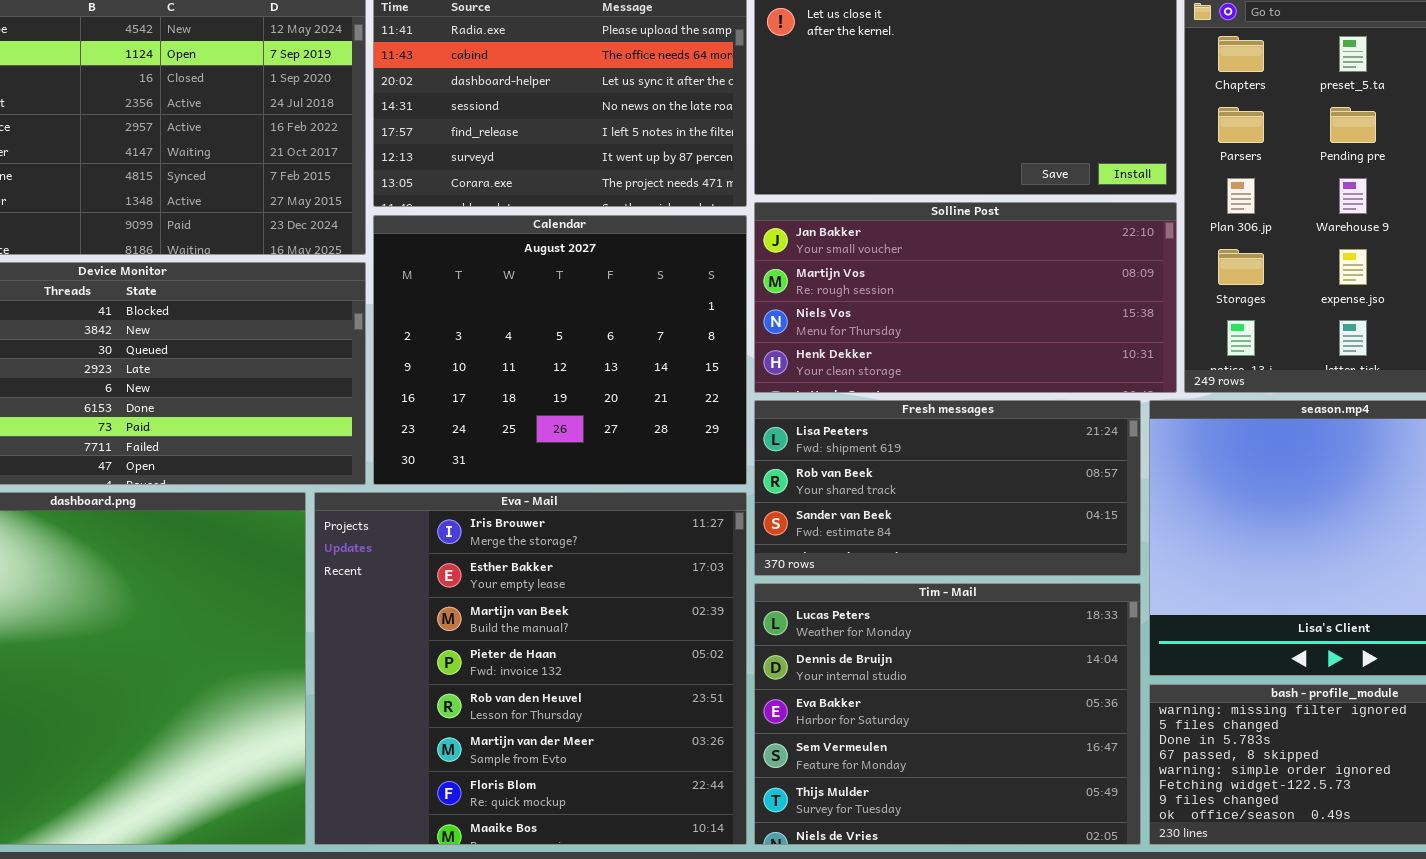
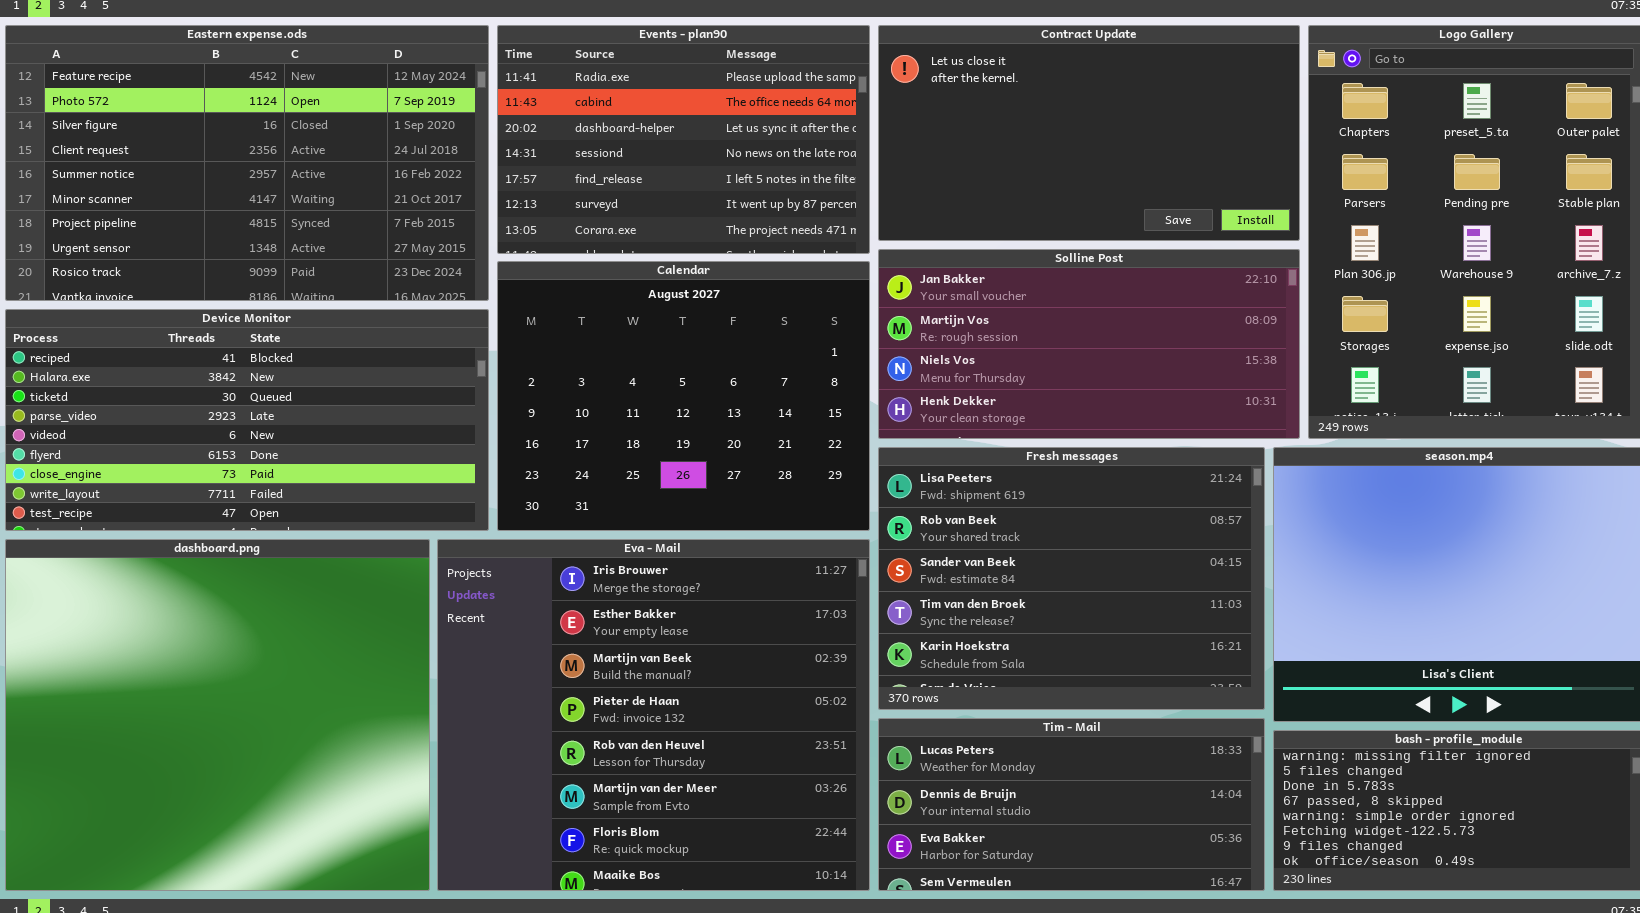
Fresh messages: [754,400,1141,576] -> [878,447,1265,710], resized
Tim - Mail: [754,583,1141,845] -> [878,718,1265,891], resized

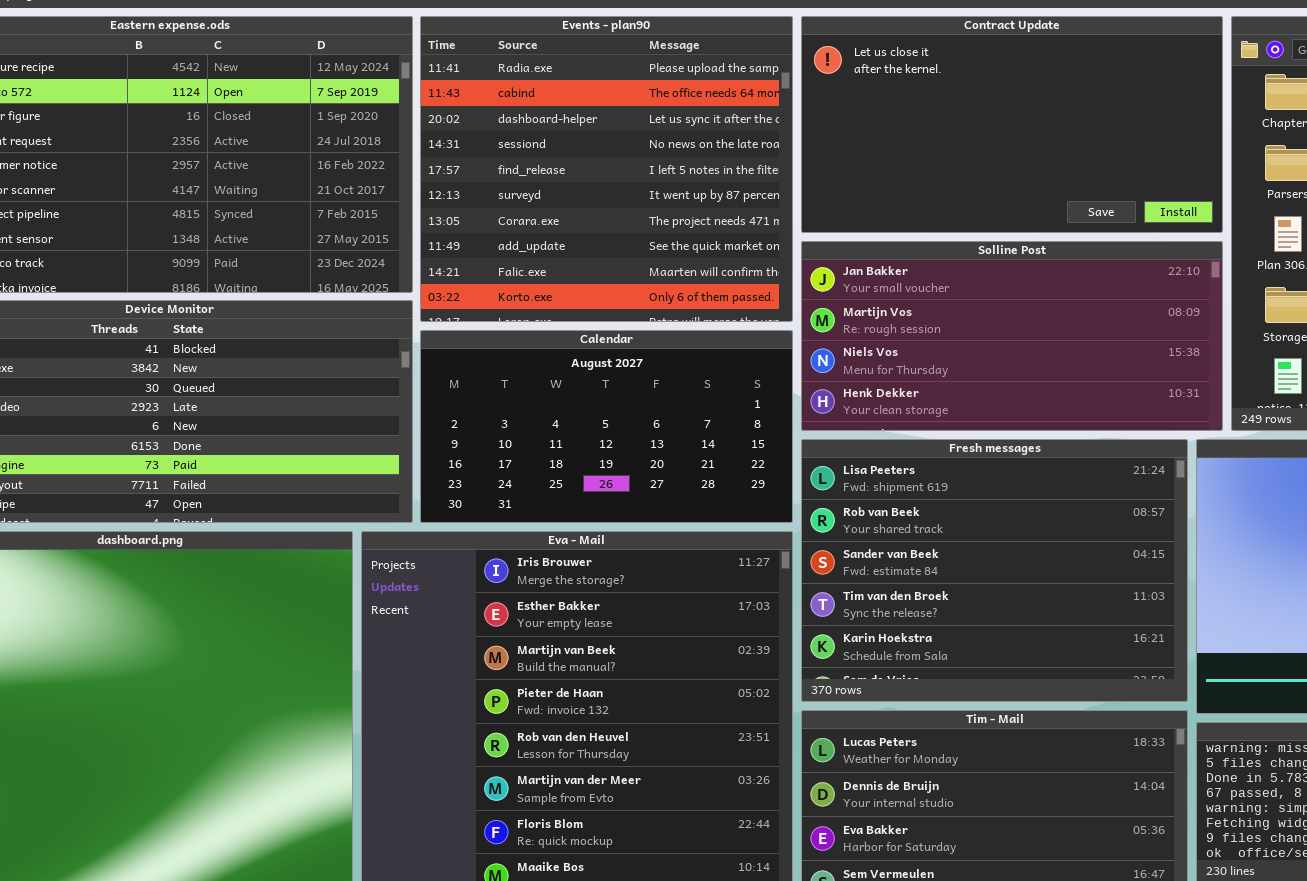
Events - plan90: [497,25,870,254] -> [420,16,793,322], resized
Calendar: [497,261,870,531] -> [420,330,793,523], resized

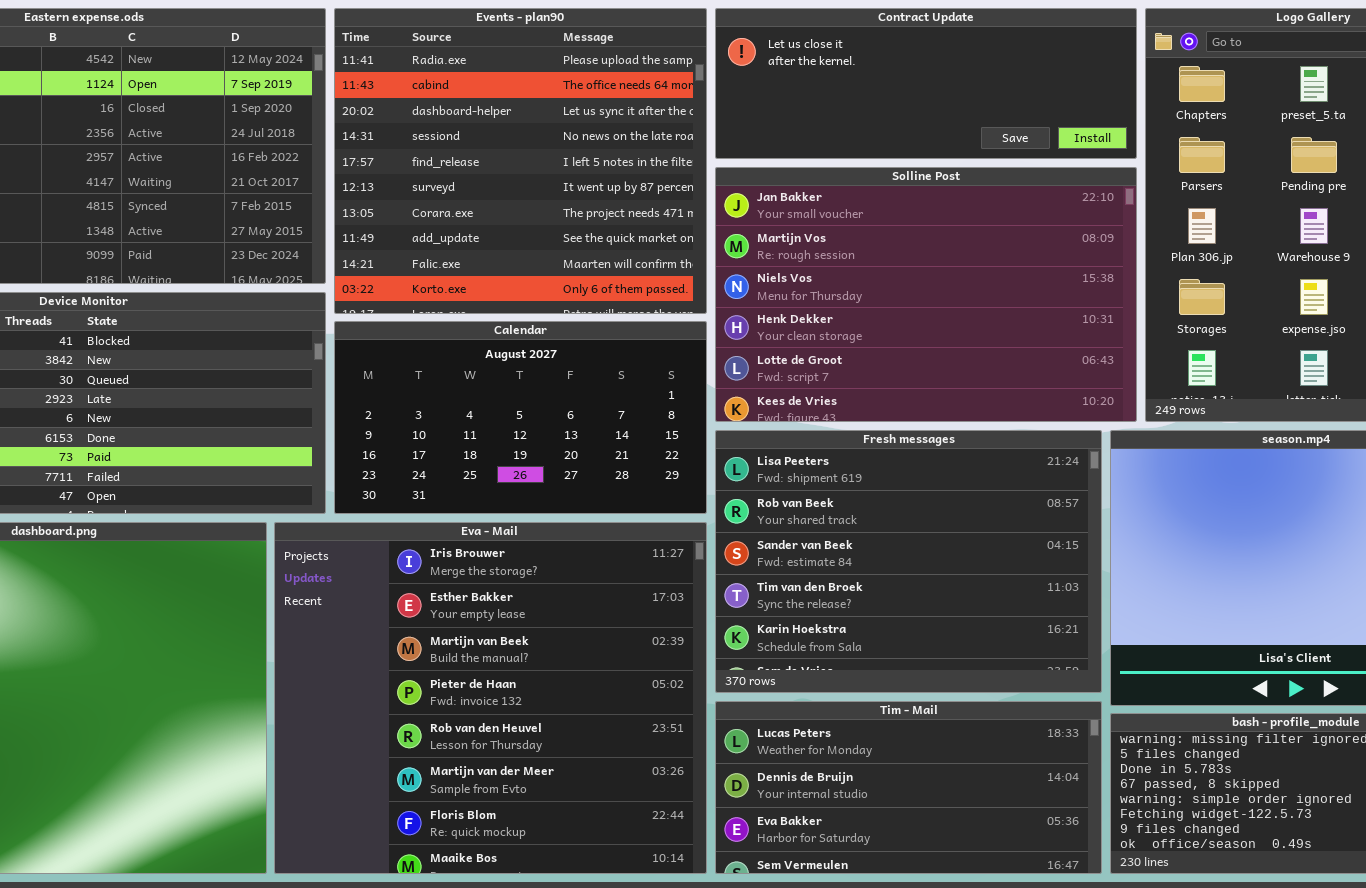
Contract Update: [801,16,1223,233] -> [715,8,1137,159], resized
Solline Post: [801,241,1223,431] -> [715,167,1137,422], resized

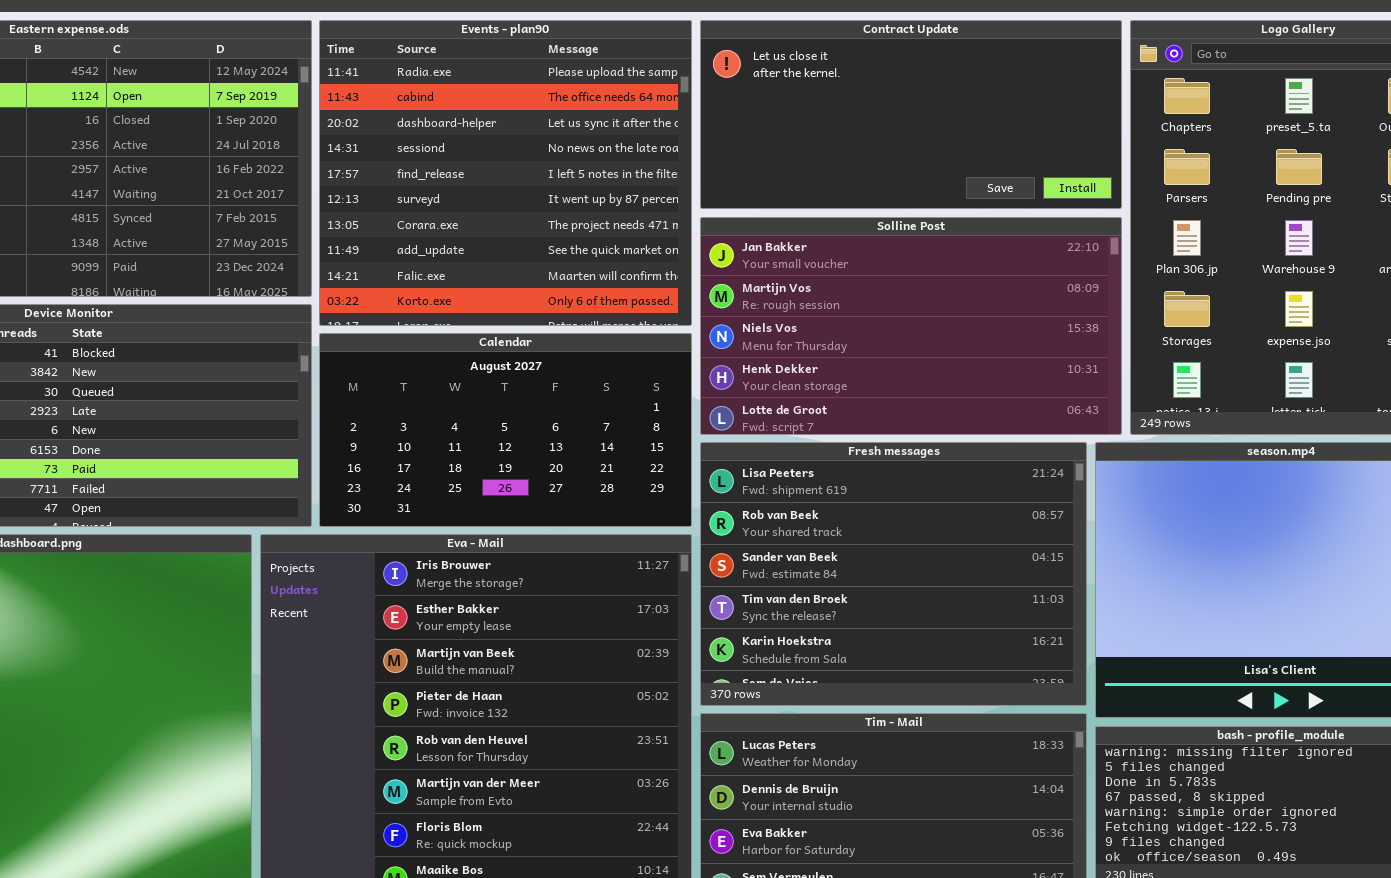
Contract Update: [715,8,1137,159] -> [700,20,1122,209], resized
Solline Post: [715,167,1137,422] -> [700,217,1122,435], resized

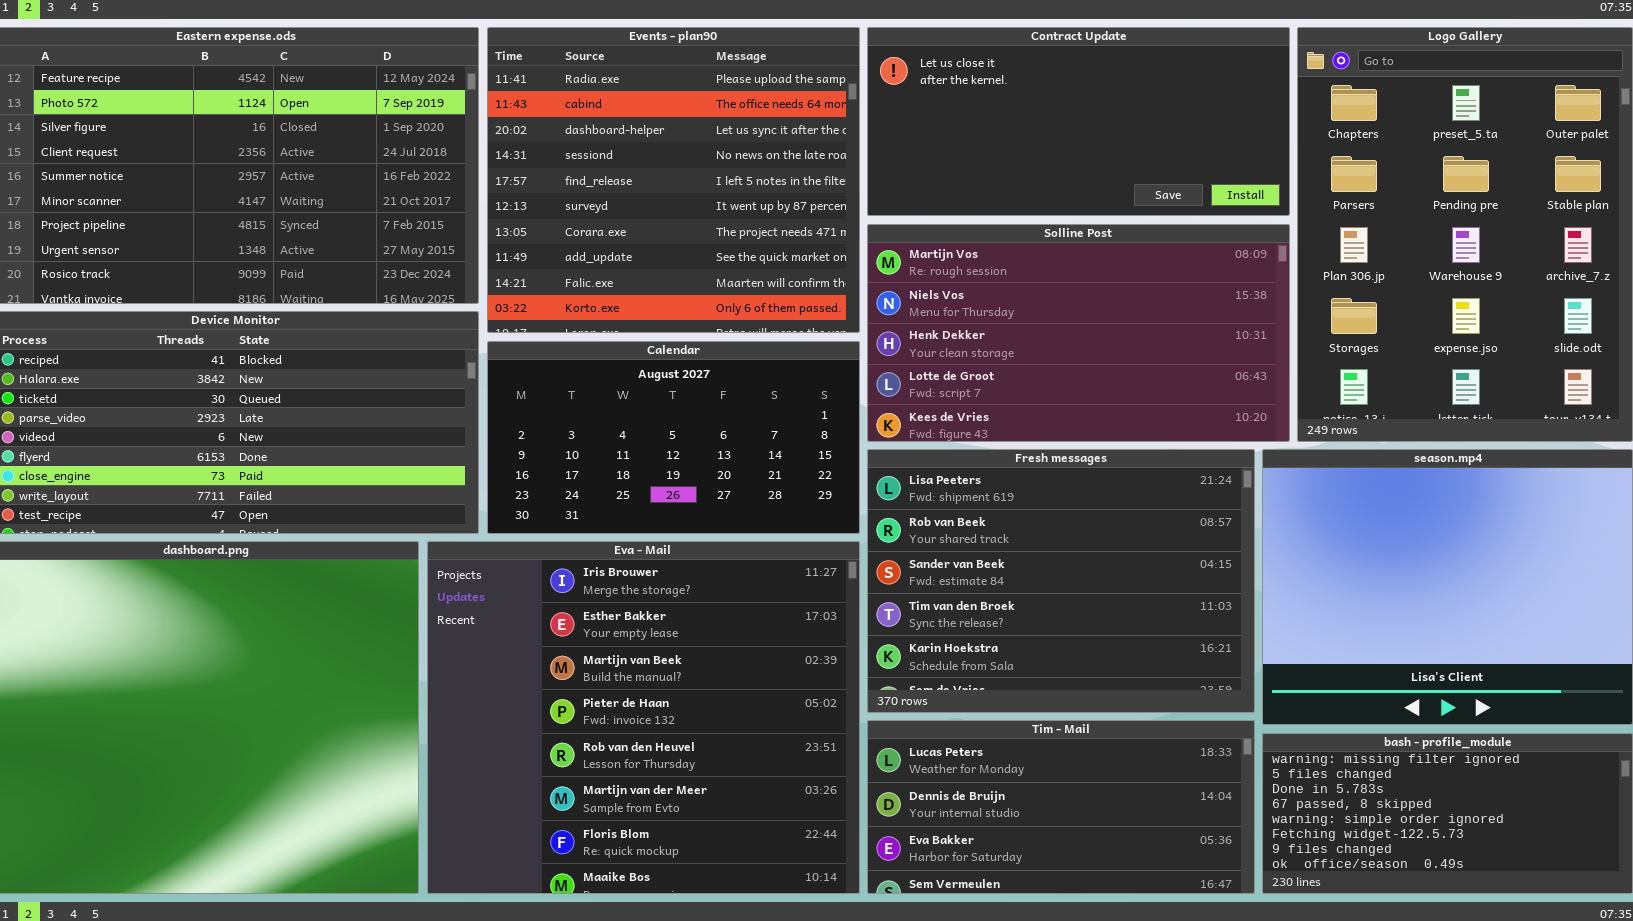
Solline Post: [700,217,1122,435] -> [867,224,1290,442], scrolled down 1 row

